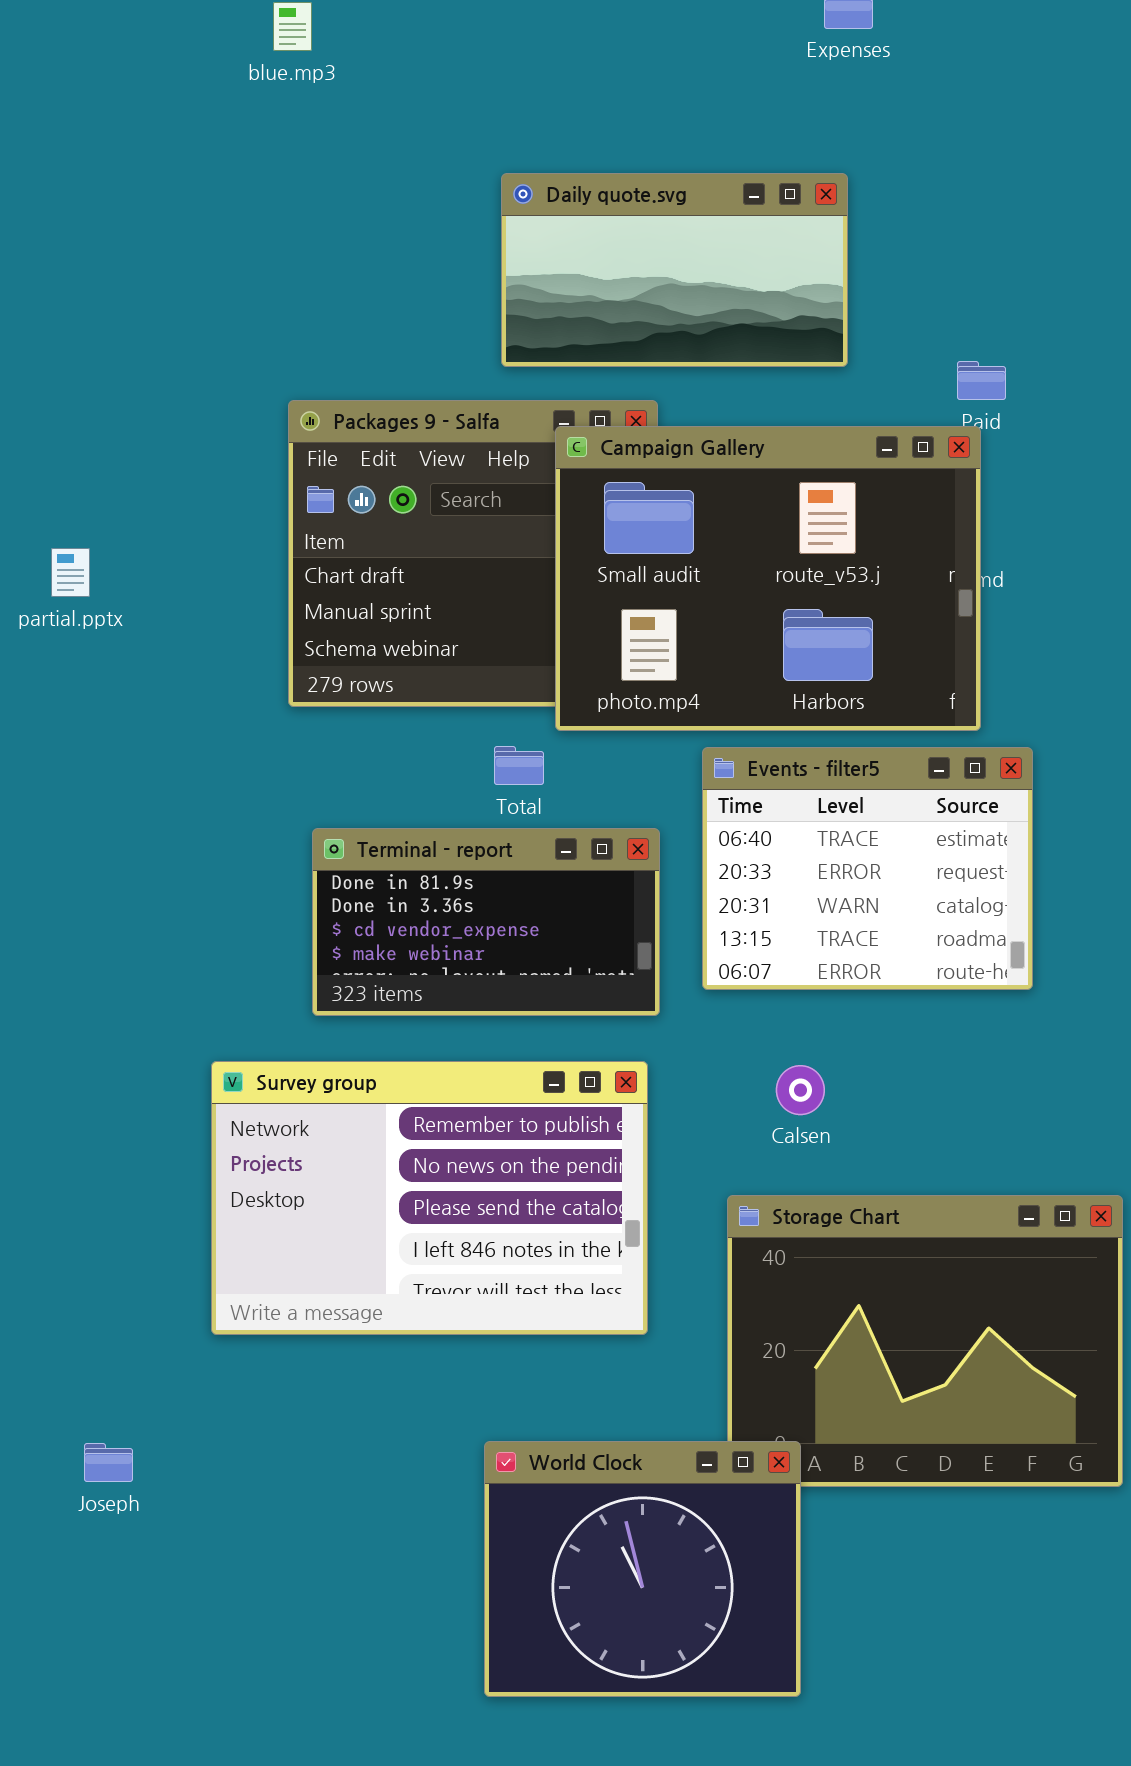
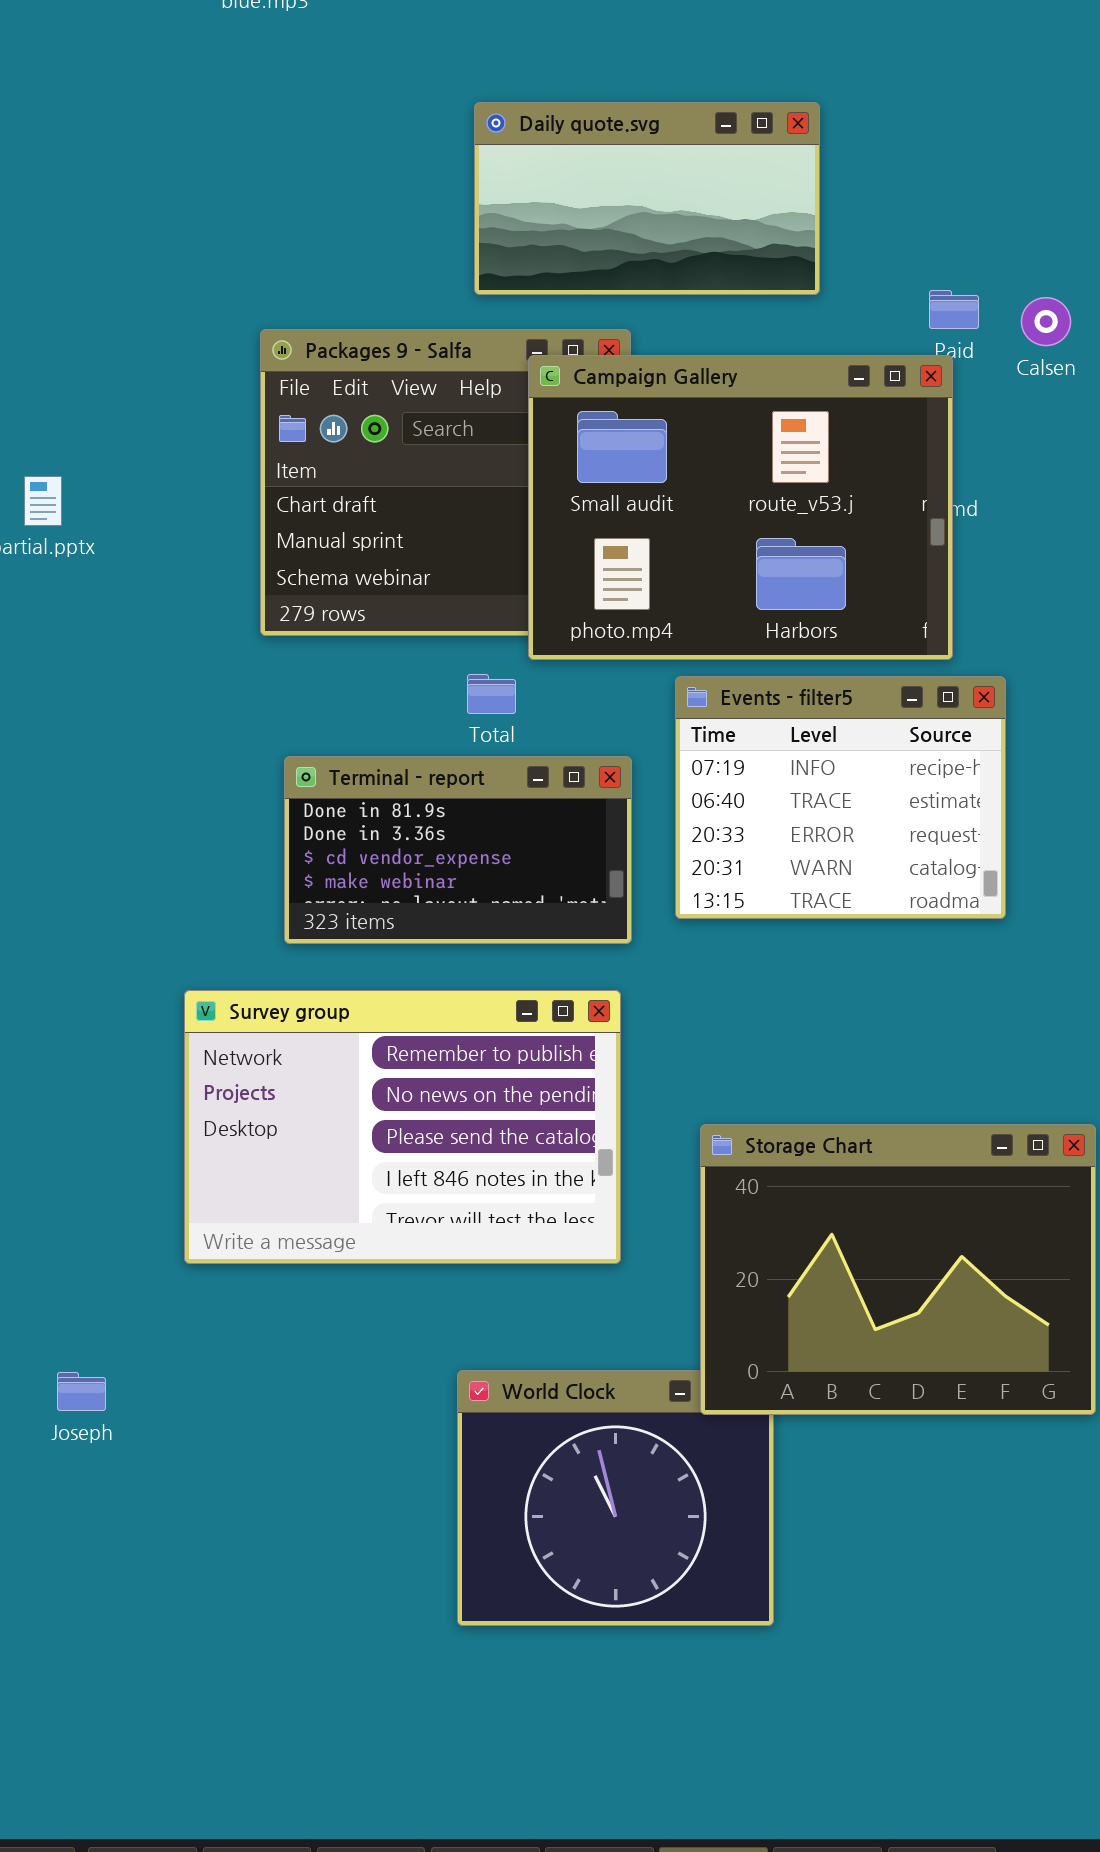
Events - filter5: [702,747,1033,990] -> [675,676,1006,919], scrolled up 1 row
Calsen: [776,1065,825,1115] -> [1021,297,1071,346], moved
Storage Chart: [727,1195,1123,1487] -> [700,1124,1096,1415], raised

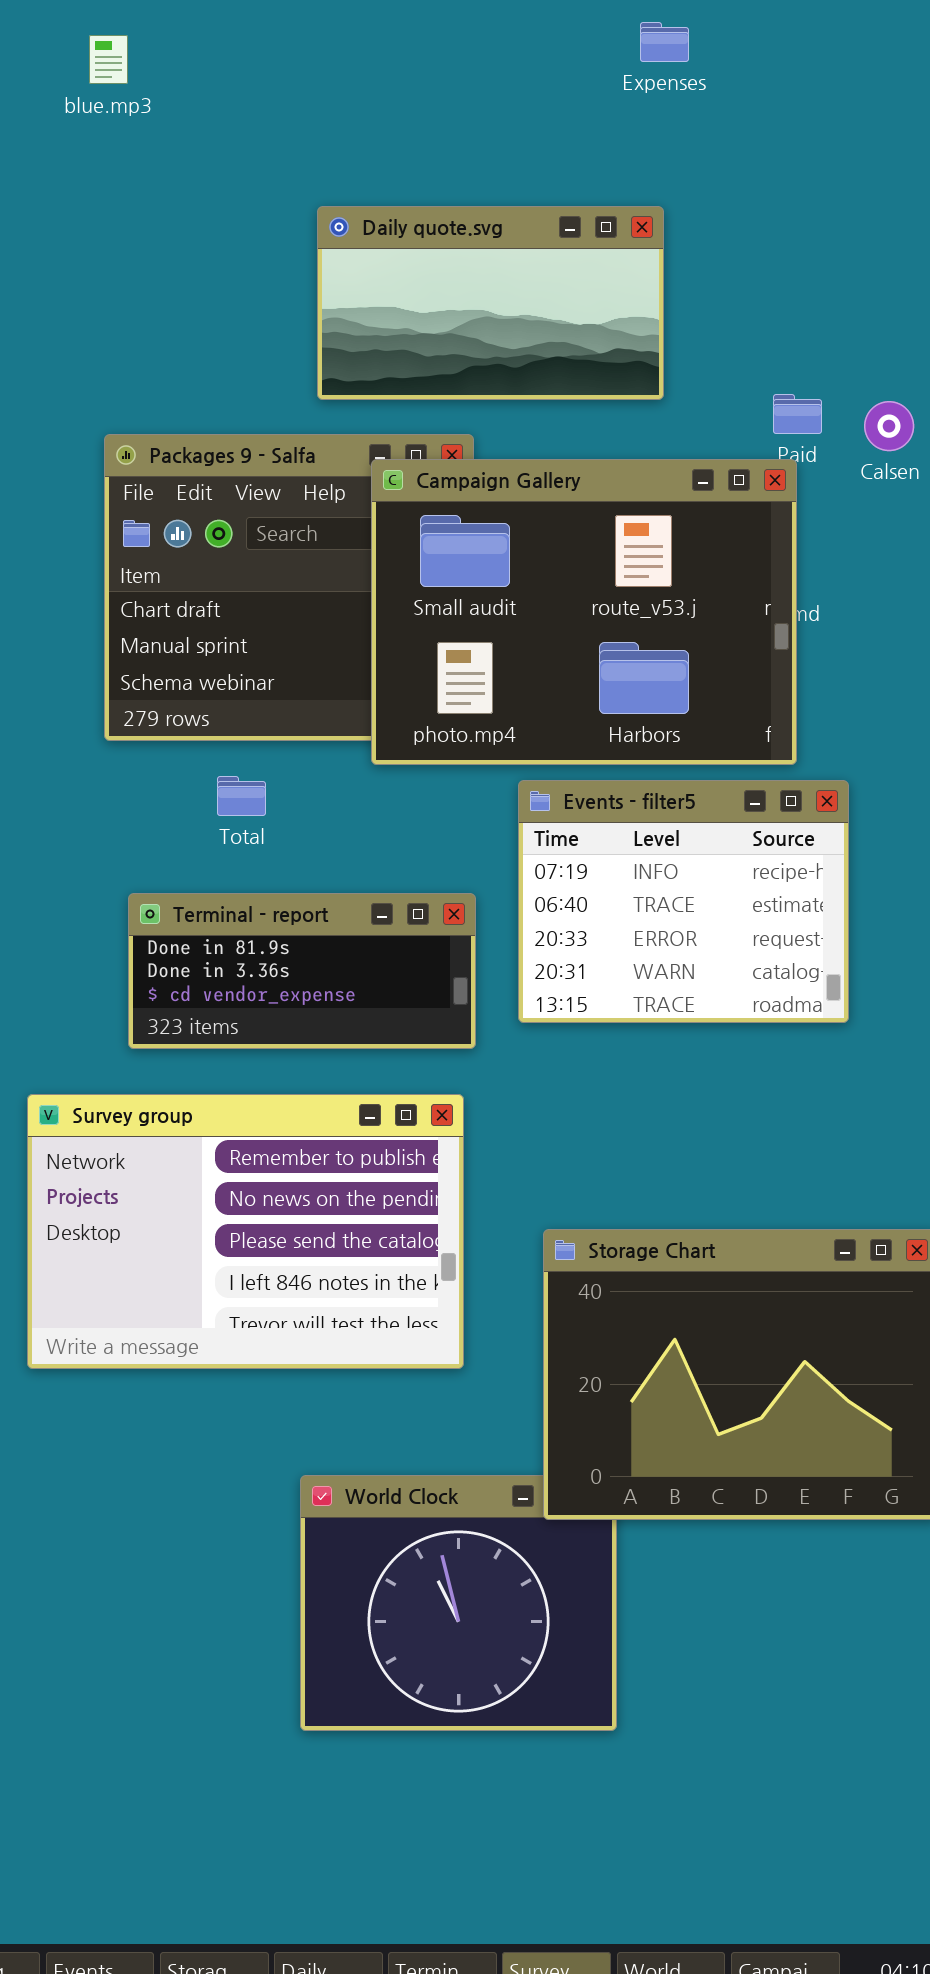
Total: [467,674,516,714] -> [217,776,266,816], moved
Terminal - report: [284,756,632,944] -> [128,893,476,1049], resized

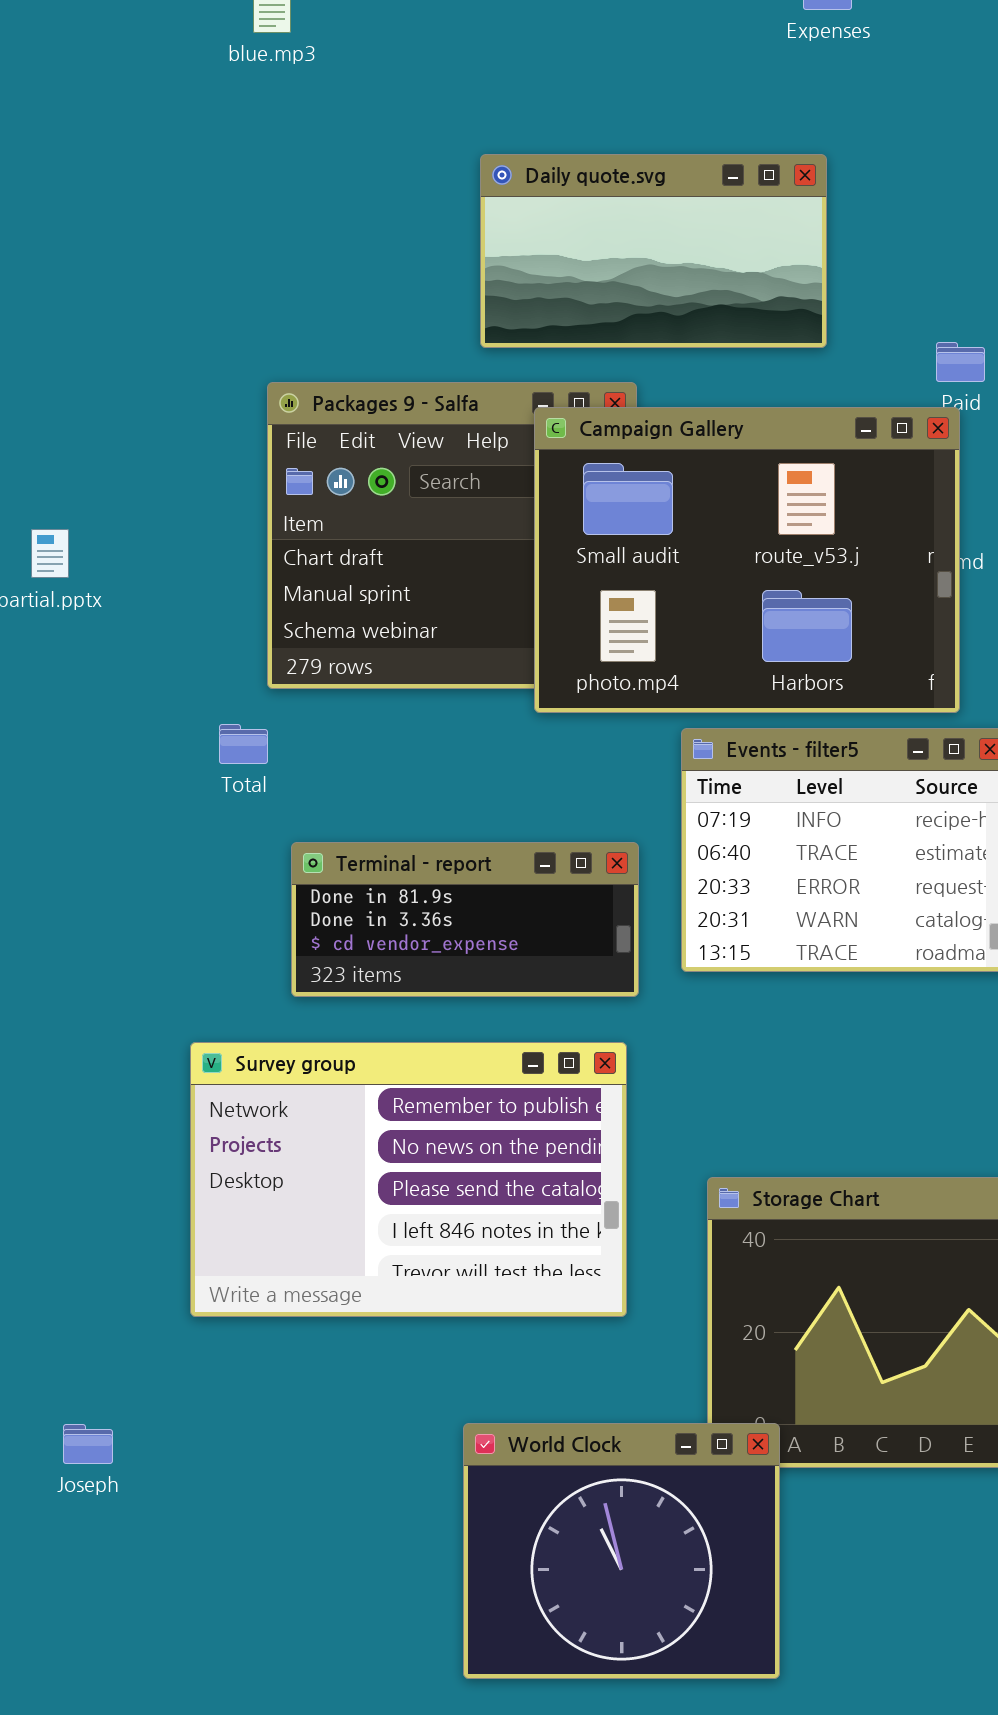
Total: [217,776,266,816] -> [219,724,268,764], moved
World Clock: [300,1475,617,1731] -> [463,1423,780,1679], raised

